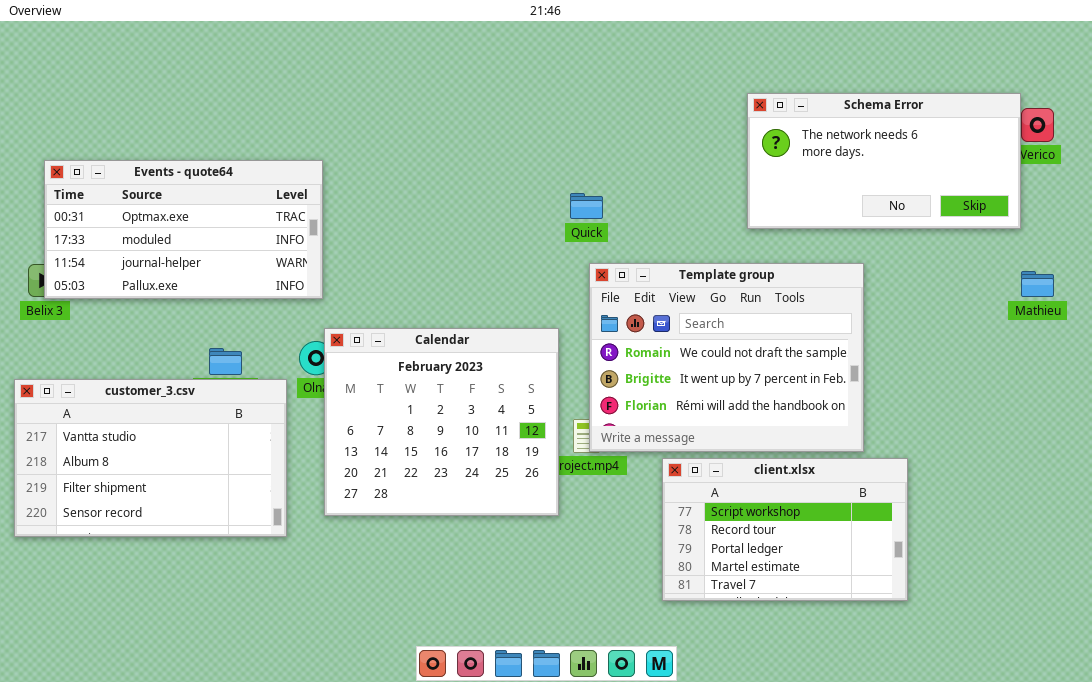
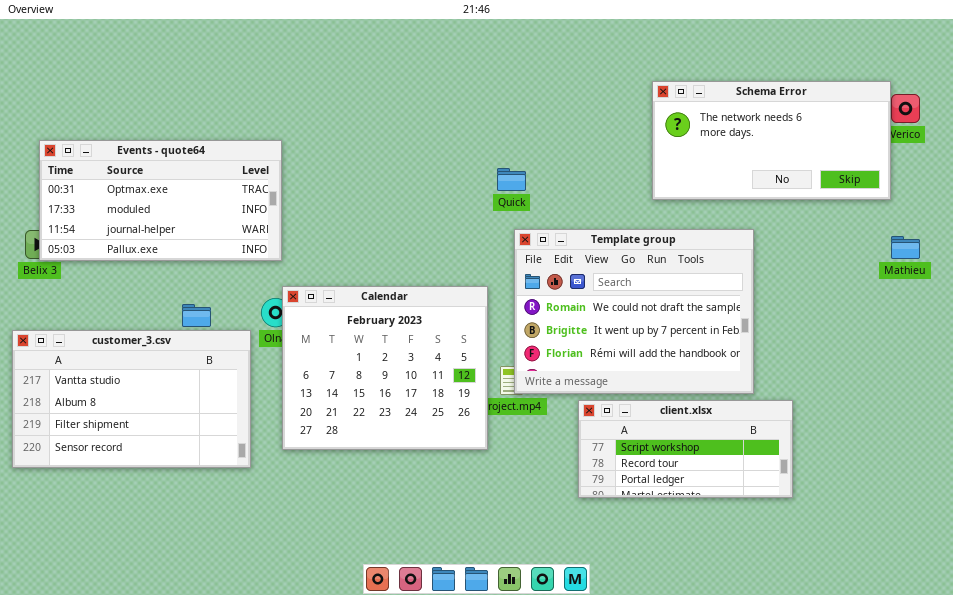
client.xlsx: [662,458,908,601] -> [578,400,793,498], resized

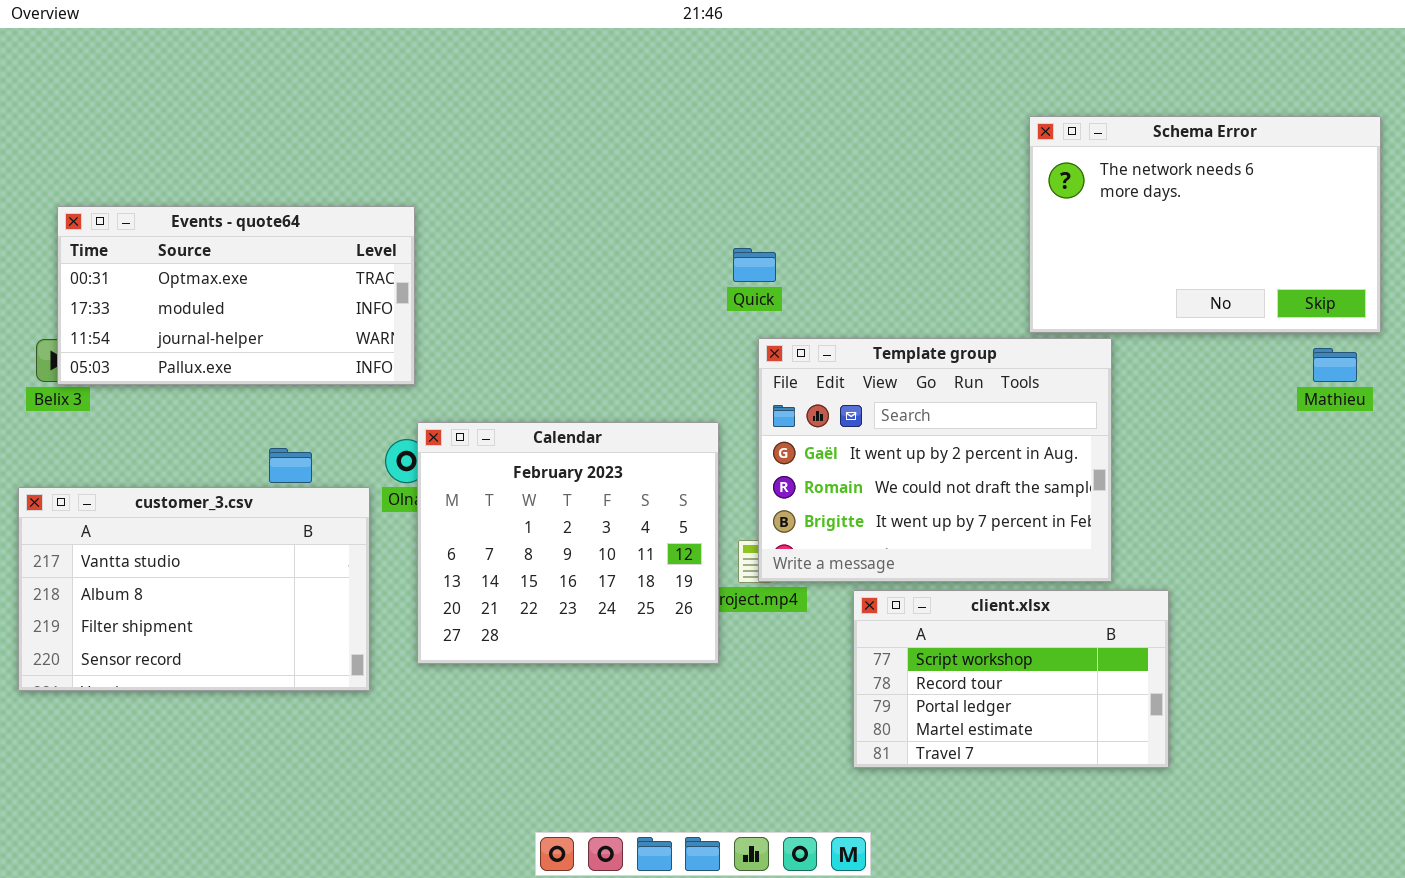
Schema Error: [652,81,891,200] -> [1029,116,1381,333], moved, resized
Template group: [514,229,754,394] -> [758,338,1112,582], scrolled up 1 row
client.xlsx: [578,400,793,498] -> [853,590,1169,768], resized

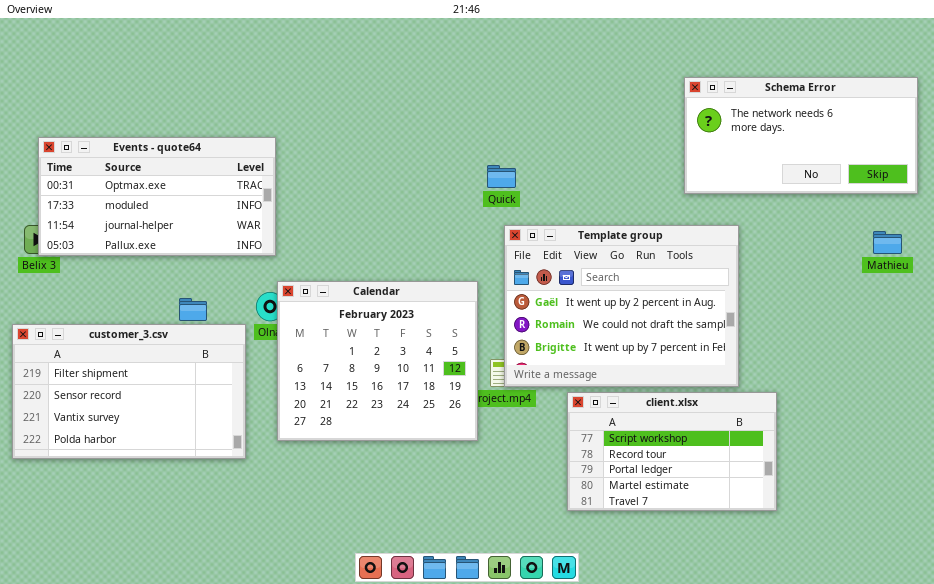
Schema Error: [1029,116,1381,333] -> [684,77,918,194], resized
customer_3.csv: [18,487,370,691] -> [12,324,246,459], scrolled down 2 rows

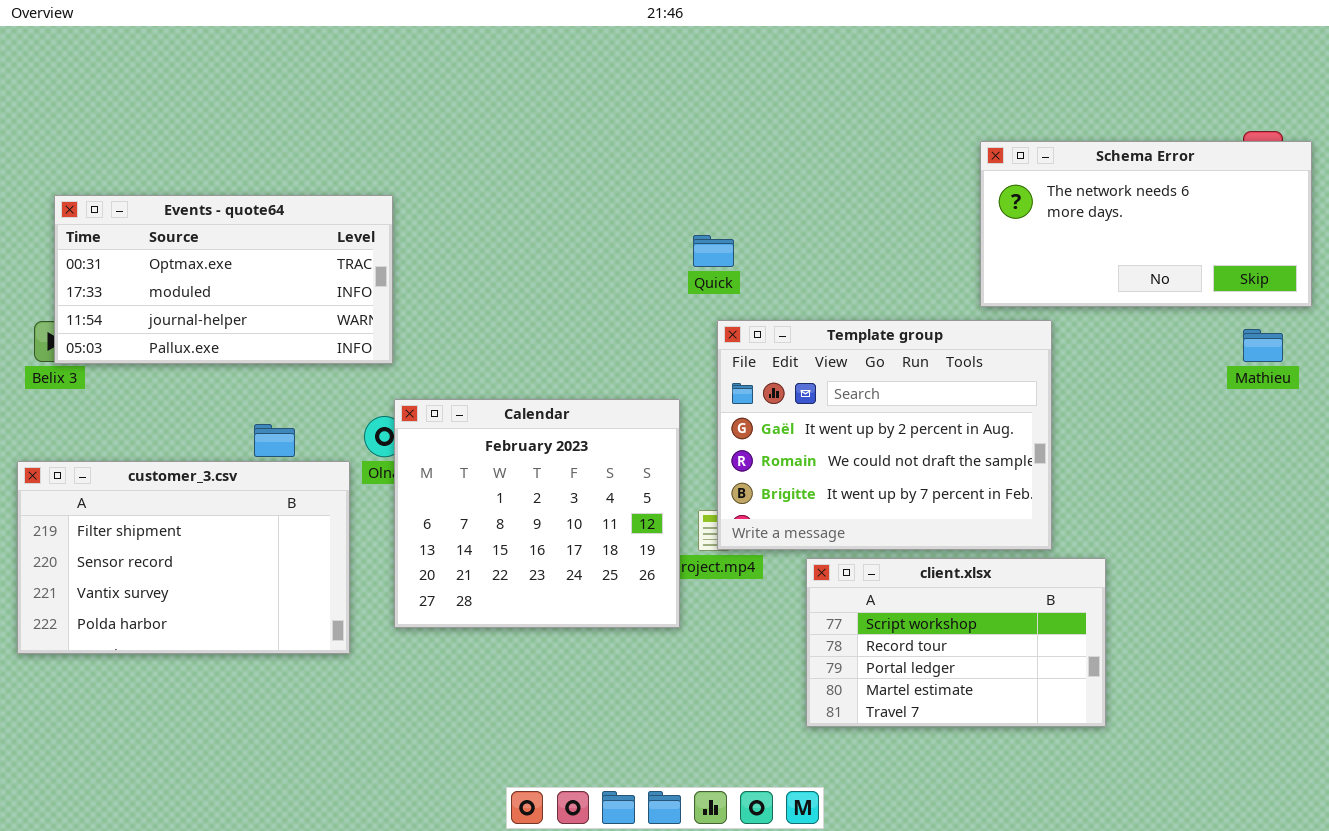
Schema Error: [684,77,918,194] -> [980,141,1312,307], moved

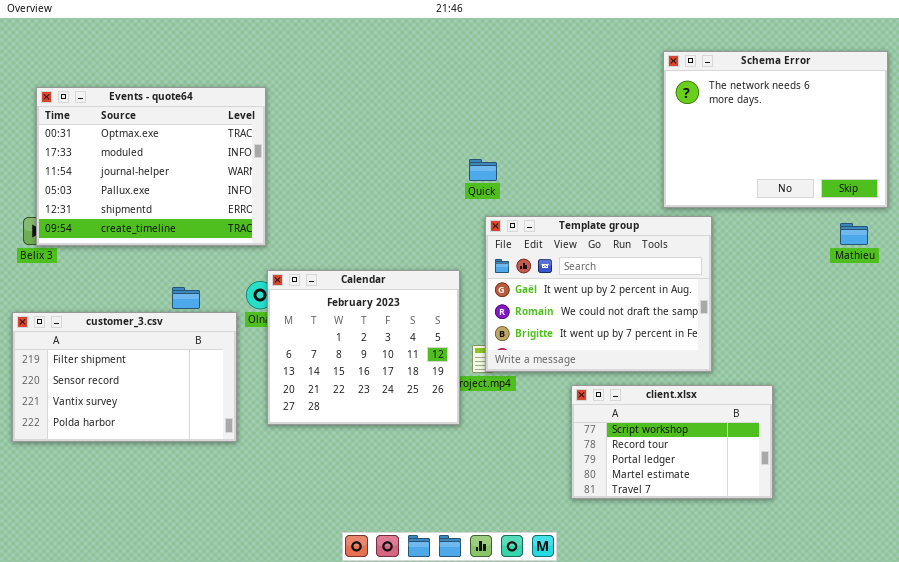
Schema Error: [980,141,1312,307] -> [663,51,888,208], resized
Events - quote64: [54,195,393,364] -> [36,87,266,246], resized
client.xlsx: [806,558,1106,727] -> [571,385,773,499], moved

